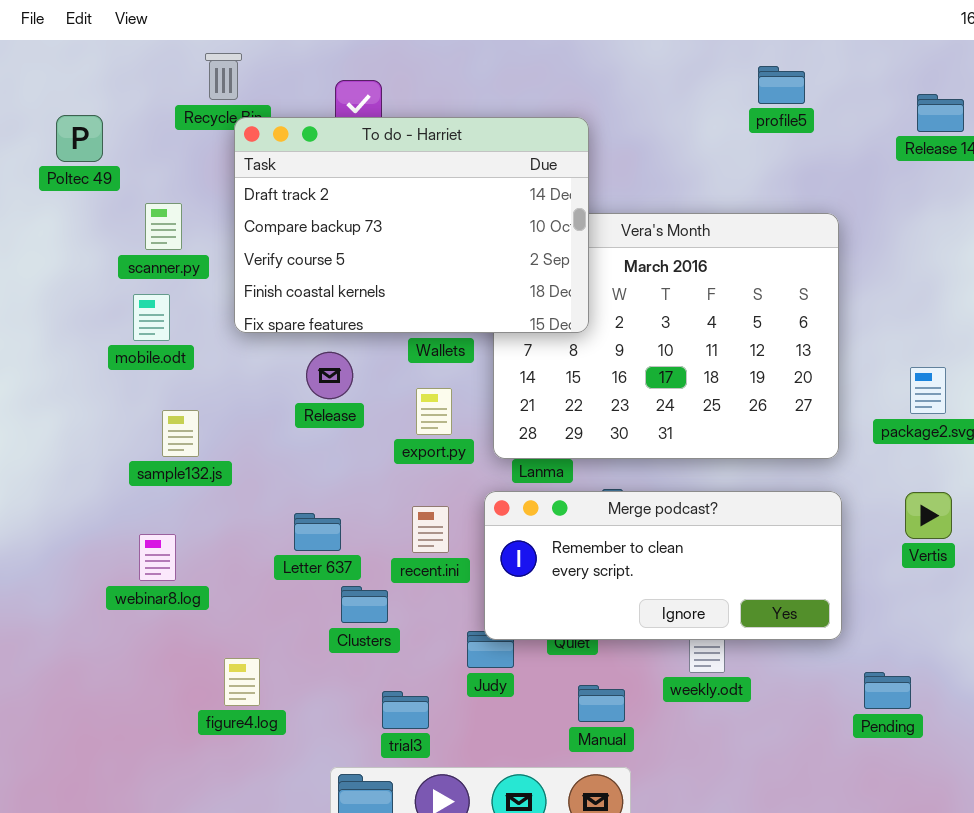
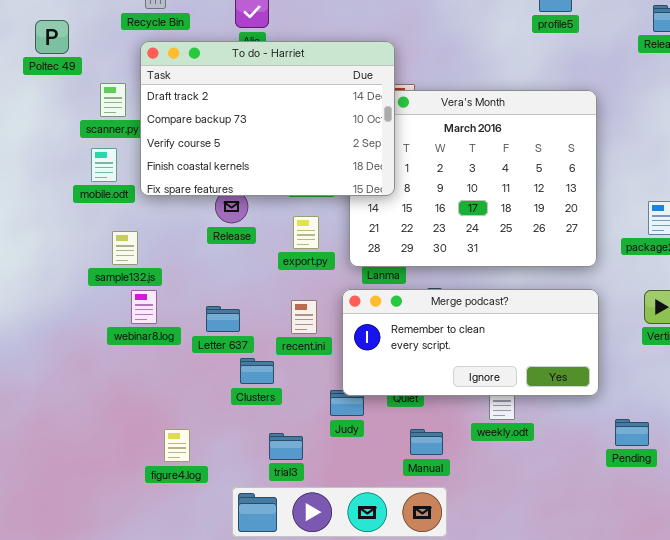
To do - Harriet: [234,117,589,333] -> [140,41,395,196], moved
webinar8.log: [139,534,176,581] -> [131,290,157,324], moved
figure4.log: [224,658,260,706] -> [164,429,190,462], moved

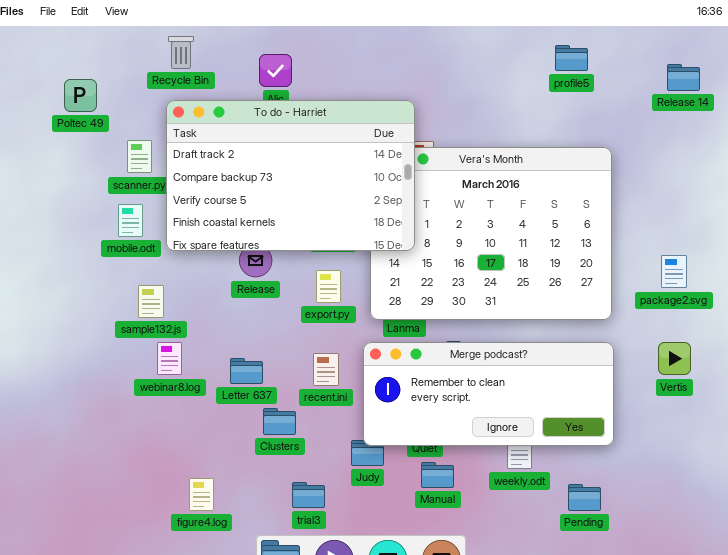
Pending: [615,419,649,446] -> [568,484,601,511], moved
Manual: [410,429,443,455] -> [421,462,454,488], moved

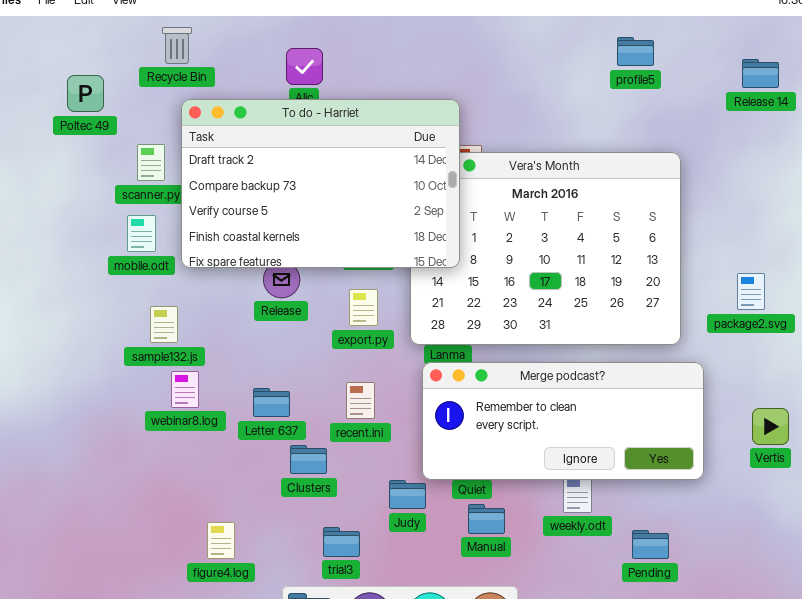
Recycle Bin: [168,36,194,69] -> [162,27,192,64], moved
Merge podcast?: [363,342,614,446] -> [422,362,704,480], moved
Vertis: [658,342,691,375] -> [752,408,789,445], moved

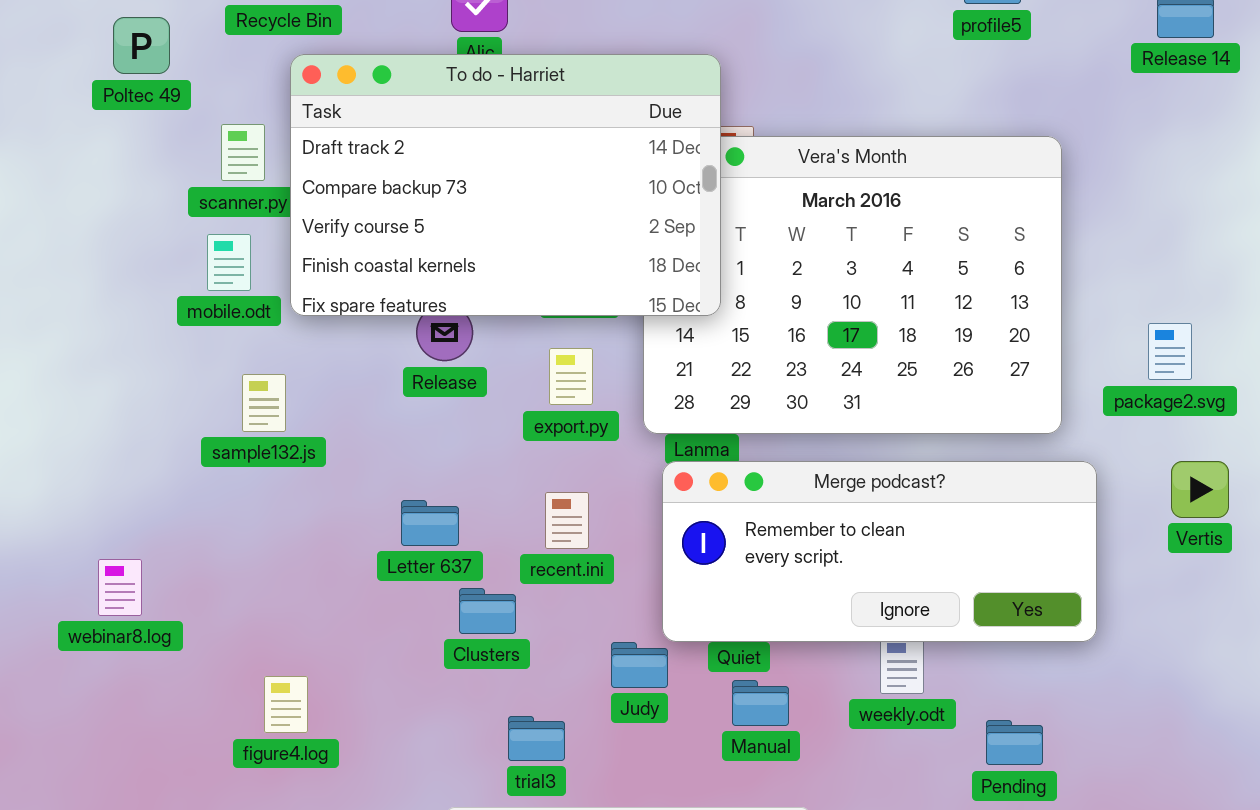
webinar8.log: [171,371,199,408] -> [98,559,142,616], moved
Vertis: [752,408,789,445] -> [1171,461,1229,518], moved
figure4.log: [207,522,235,559] -> [264,676,308,733], moved

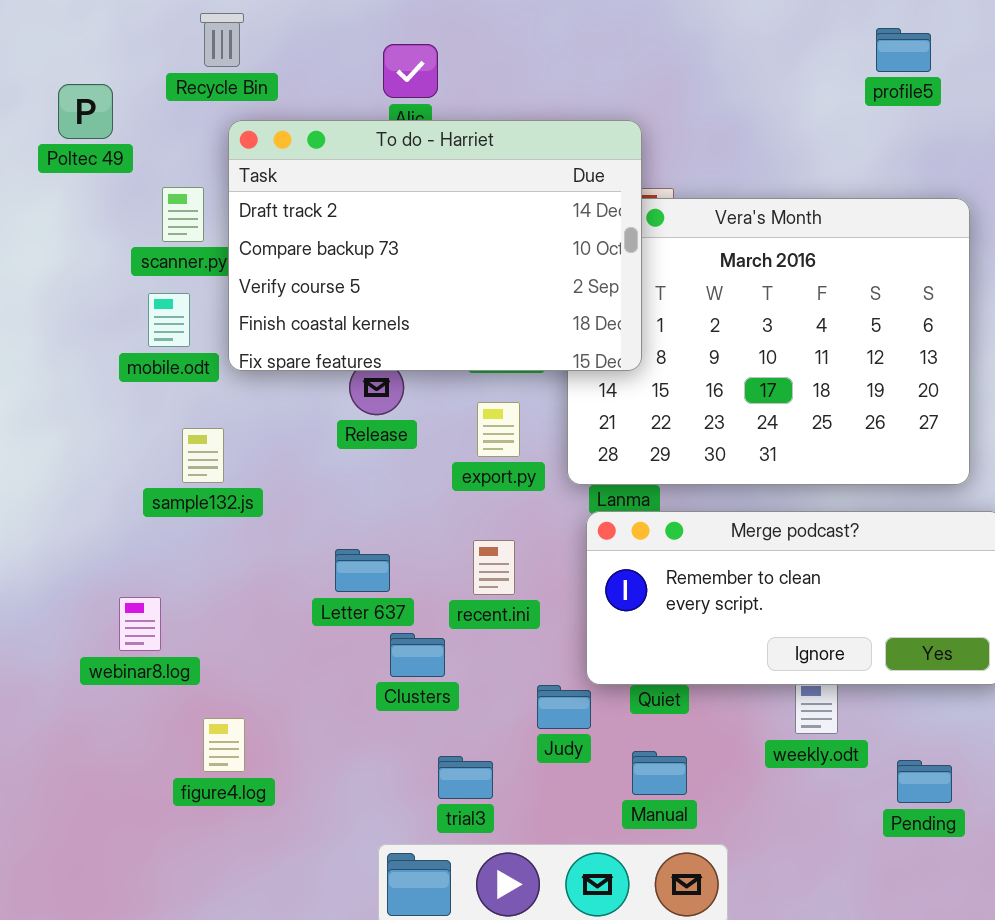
webinar8.log: [98,559,142,616] -> [119,597,161,651], moved
Manual: [732,680,789,726] -> [632,751,687,795], moved

